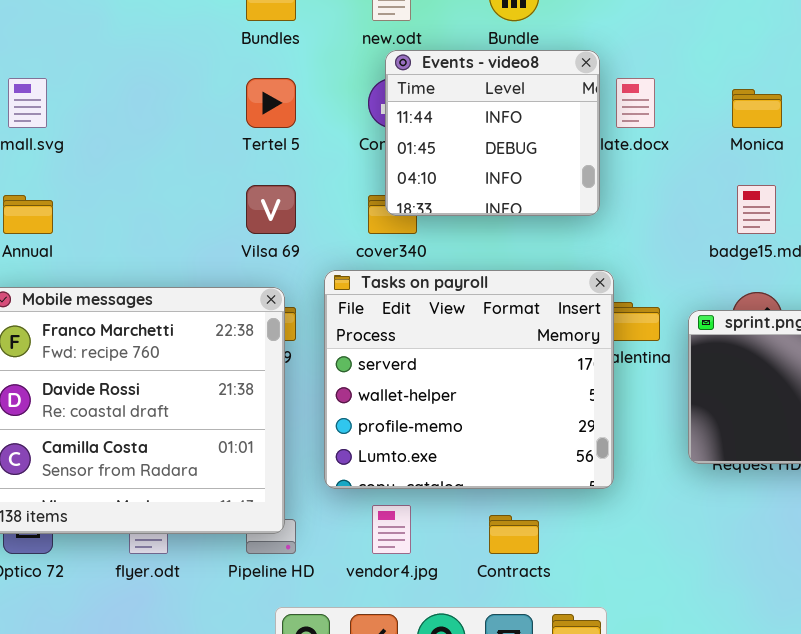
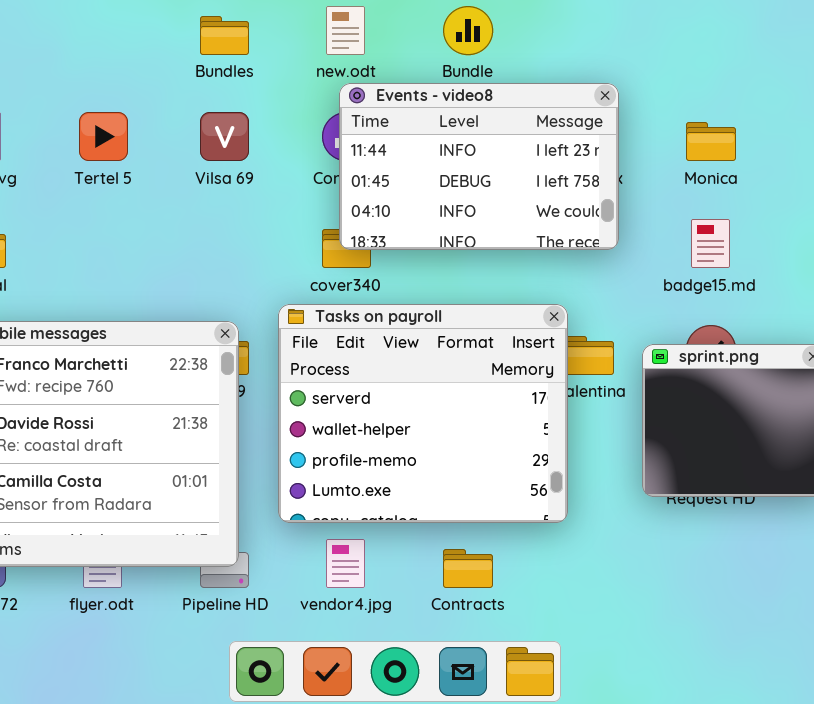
Events - video8: [385,50,600,216] -> [339,83,619,250], resized
Tertel 5: [246,78,296,128] -> [79,112,128,161], moved
Vilsa 69: [246,185,296,234] -> [200,112,249,161], moved

